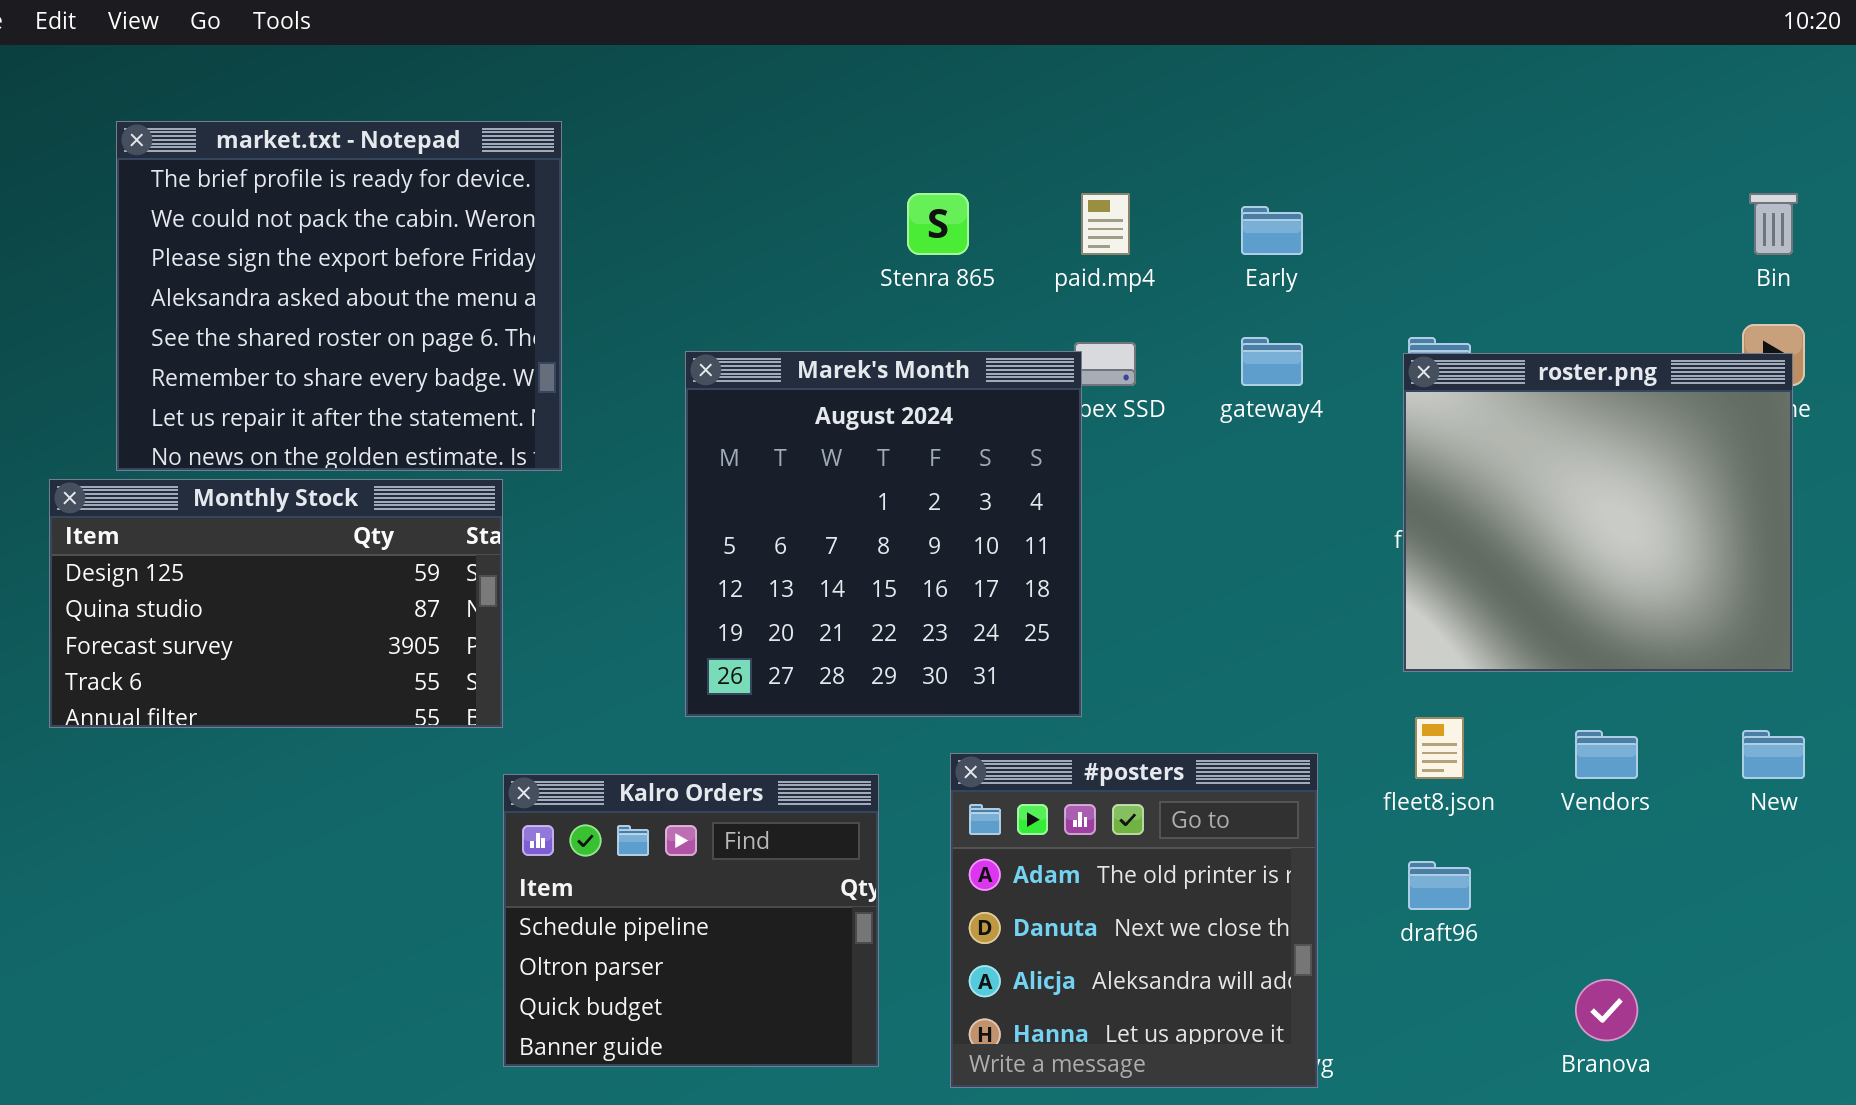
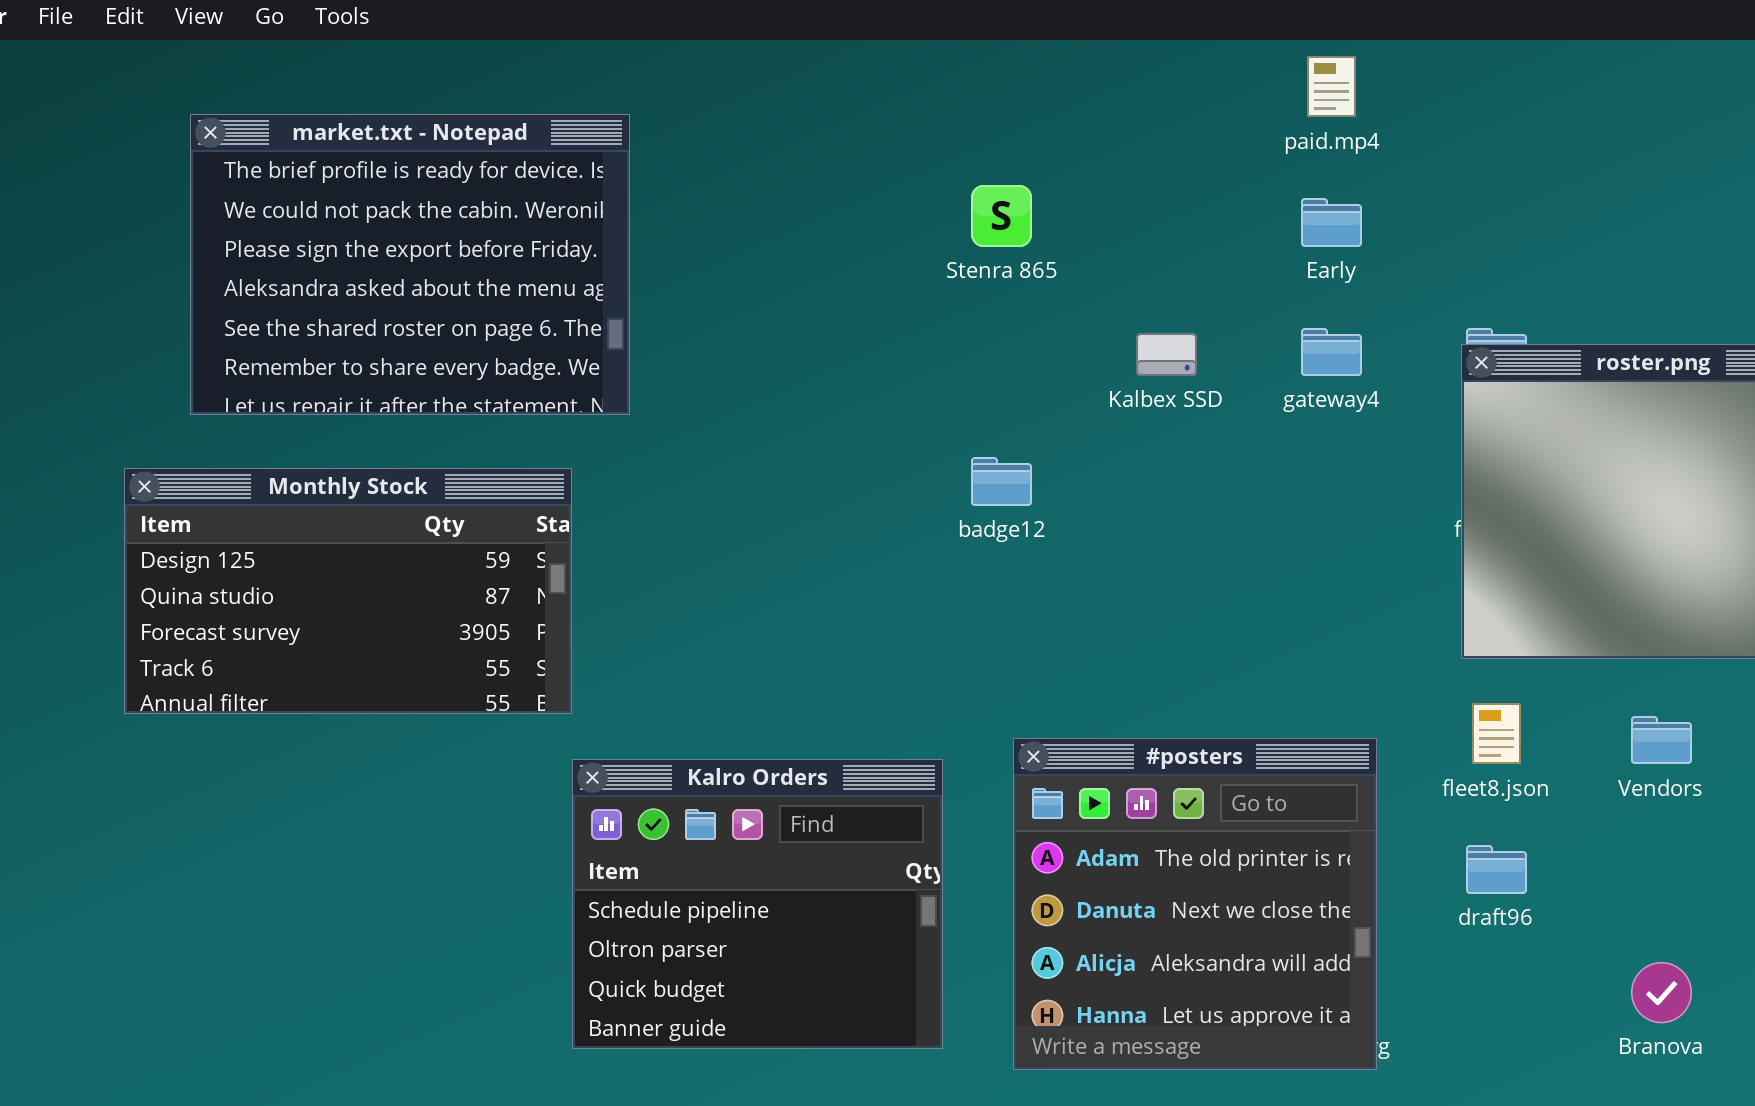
market.txt - Notepad: [116,121,562,471] -> [190,114,630,415], resized
paid.mp4: [1081,193,1130,255] -> [1307,56,1356,117], moved
Marek's Month: [685,351,1082,717] -> none, closed

